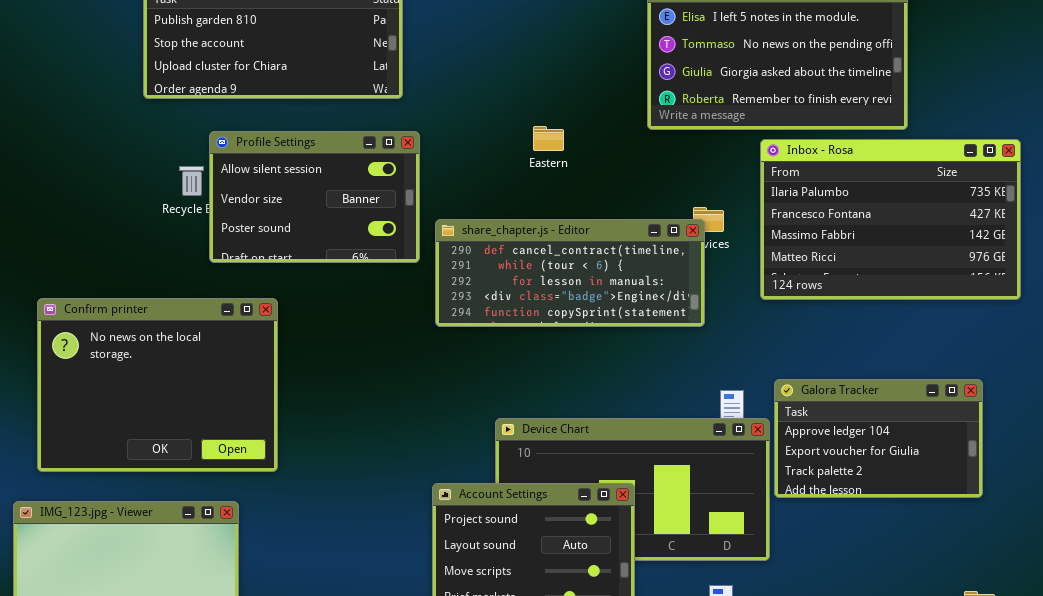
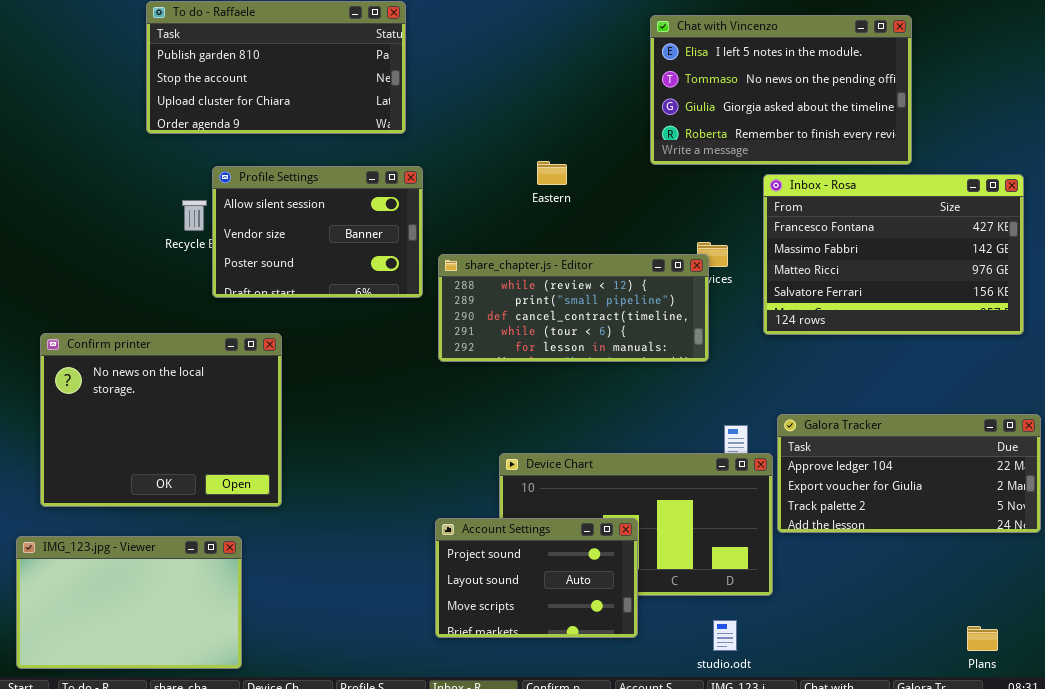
Inbox - Rosa: [760,139,1021,300] -> [763,174,1024,335], scrolled down 1 row
share_chapter.js - Editor: [435,219,705,327] -> [438,254,709,362], scrolled up 2 rows
Galora Tracker: [774,379,983,498] -> [777,414,1041,533], resized

